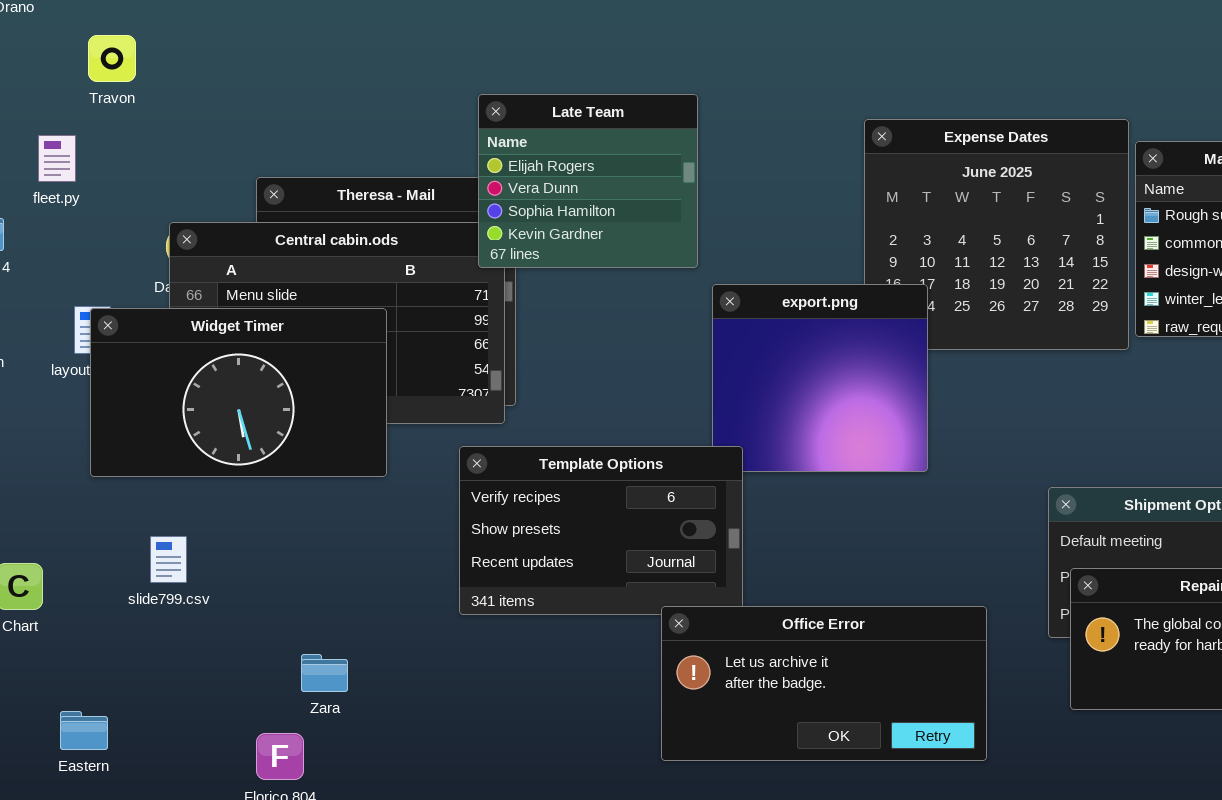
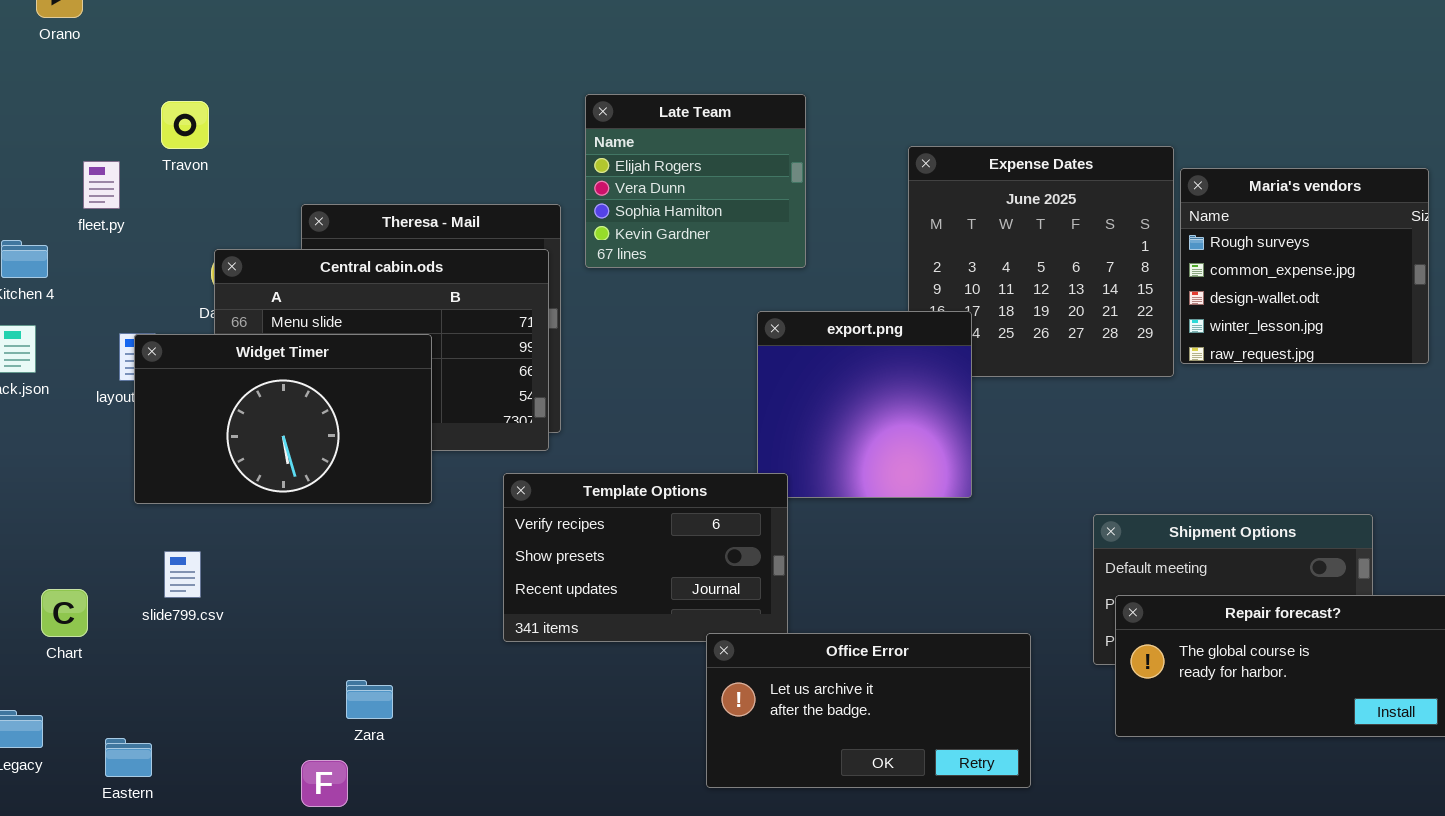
Travon: [88,35,136,82] -> [161,101,209,149], moved
Late Team: [478,94,698,268] -> [585,94,806,268], moved
slide799.csv: [150,536,187,583] -> [164,551,201,598], moved

